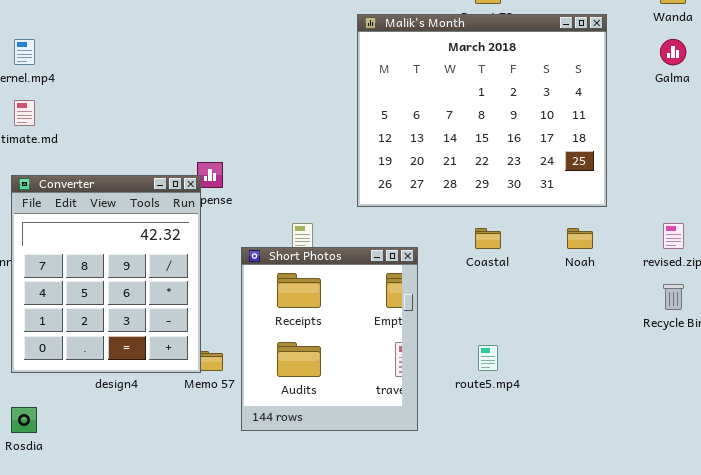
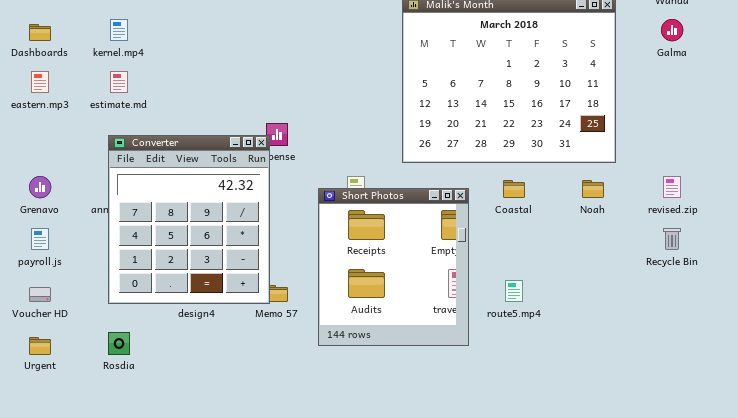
Short Photos: [241,247,418,431] -> [318,188,469,346], moved

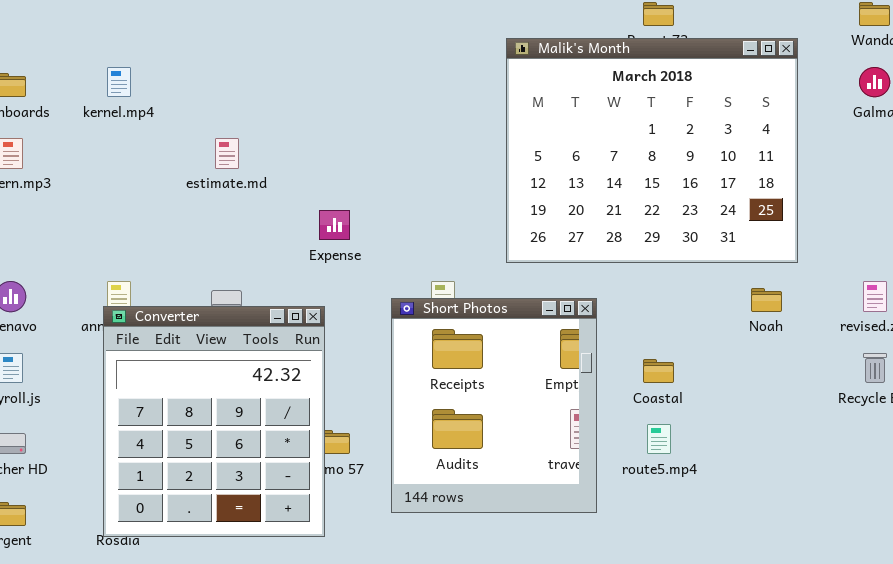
estimate.md: [110,71,128,93] -> [215,138,239,169], moved
Converter: [108,135,270,304] -> [103,306,325,537], moved
Coastal: [503,180,525,198] -> [643,359,674,383], moved

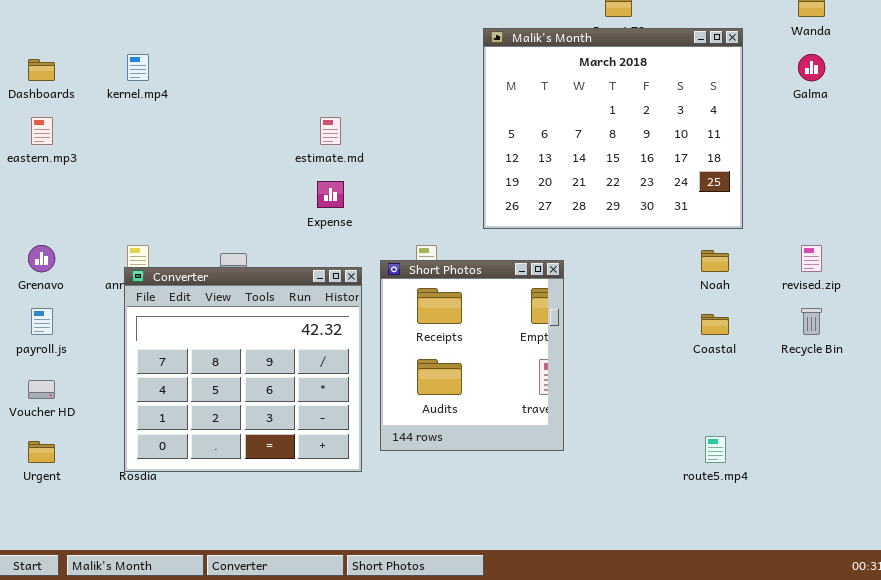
estimate.md: [215,138,239,169] -> [320,117,341,145], moved
Converter: [103,306,325,537] -> [124,267,362,472], resized
Coastal: [643,359,674,383] -> [701,314,729,335], moved
route5.mp4: [647,424,671,454] -> [705,436,726,463], moved

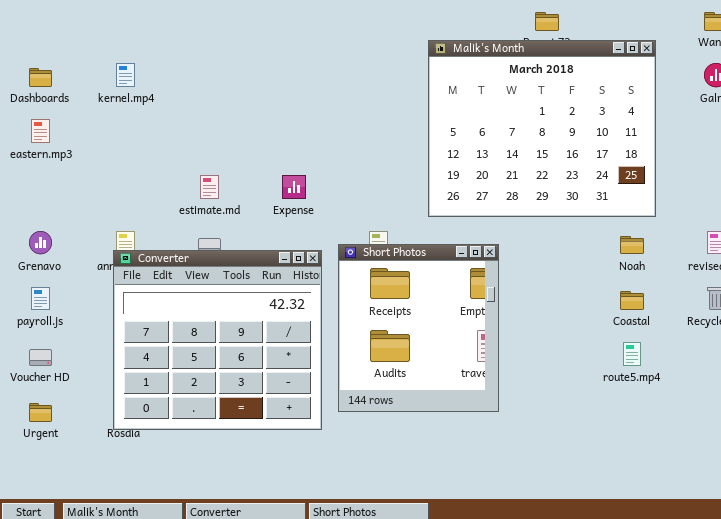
estimate.md: [320,117,341,145] -> [200,175,219,199], moved
route5.mp4: [705,436,726,463] -> [623,342,641,366], moved

